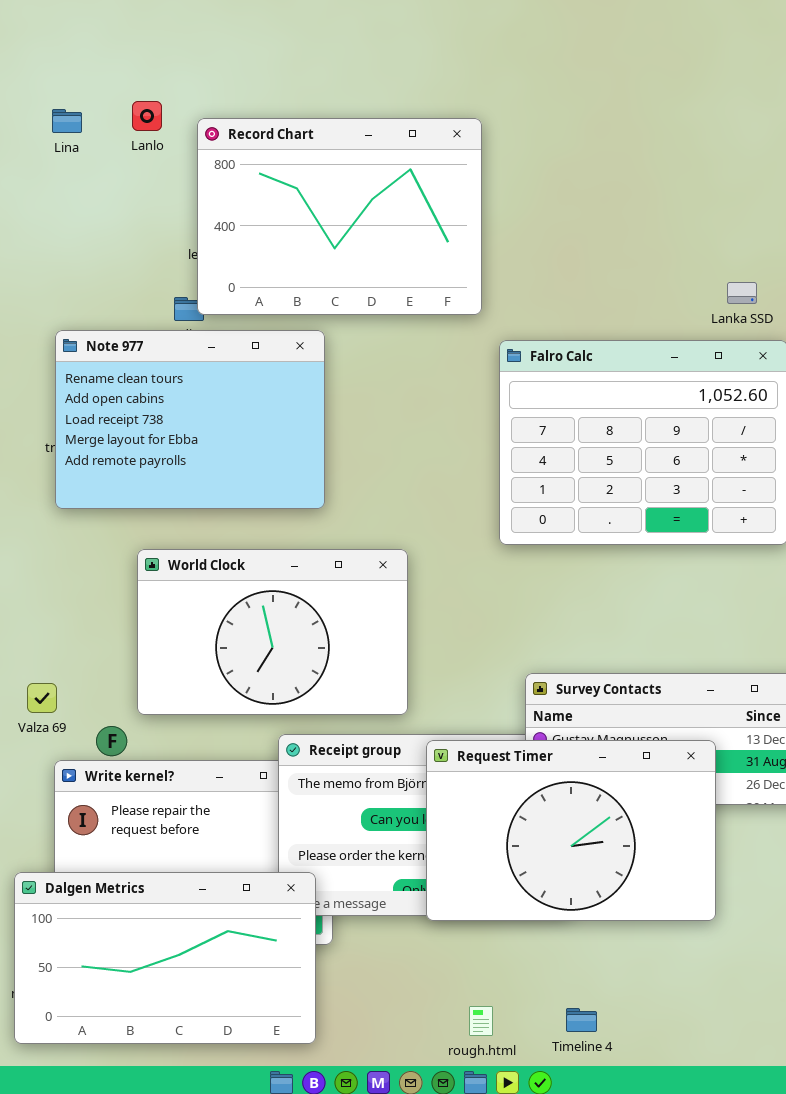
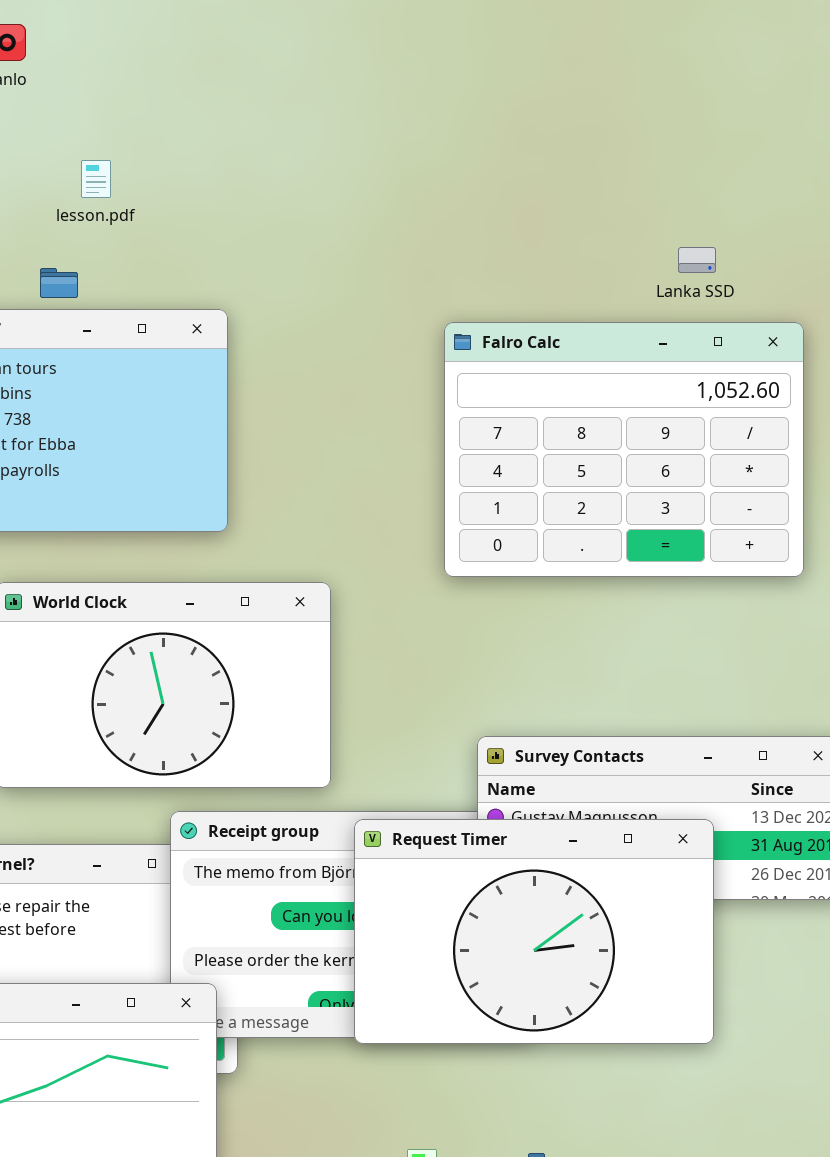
Record Chart: [197,118,482,315] -> none, closed
Lanka SSD: [727,282,757,304] -> [678,247,716,273], moved

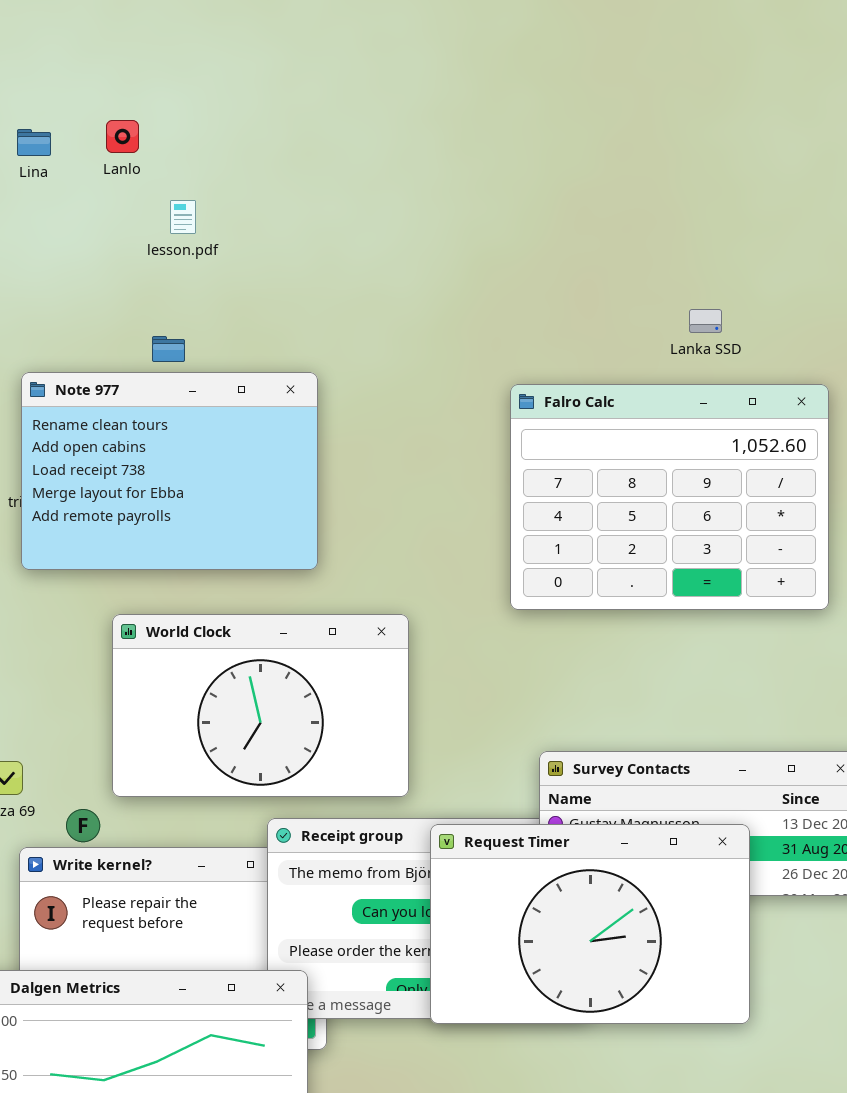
lesson.pdf: [81,160,111,198] -> [170,200,196,234], moved
Lanka SSD: [678,247,716,273] -> [689,309,722,333], moved

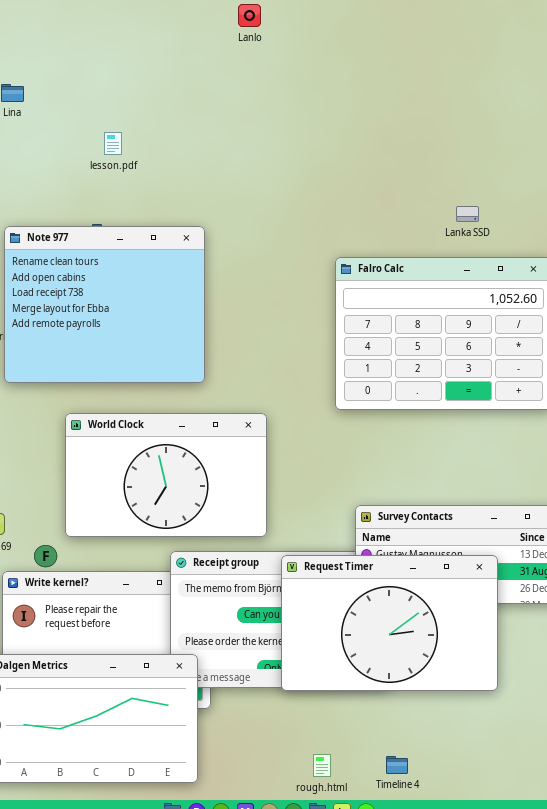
Lanlo: [106,120,139,153] -> [238,4,261,27], moved
Note 977: [21,372,318,570] -> [4,226,205,383], resized

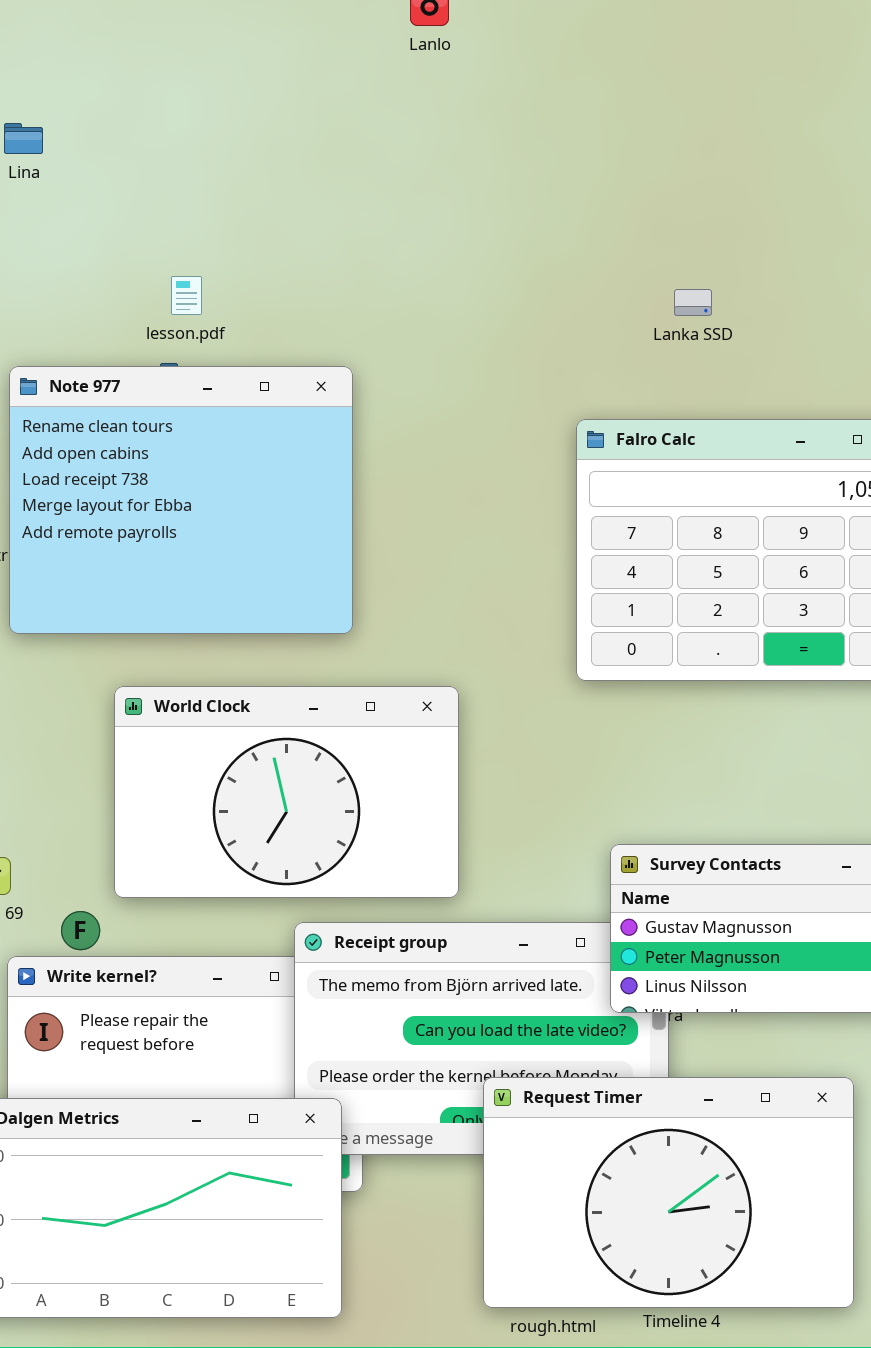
lesson.pdf: [104,132,122,155] -> [171,276,202,315], moved
Lanka SSD: [456,206,479,222] -> [674,289,712,316], moved
Request Timer: [281,555,498,691] -> [483,1077,854,1308], moved

